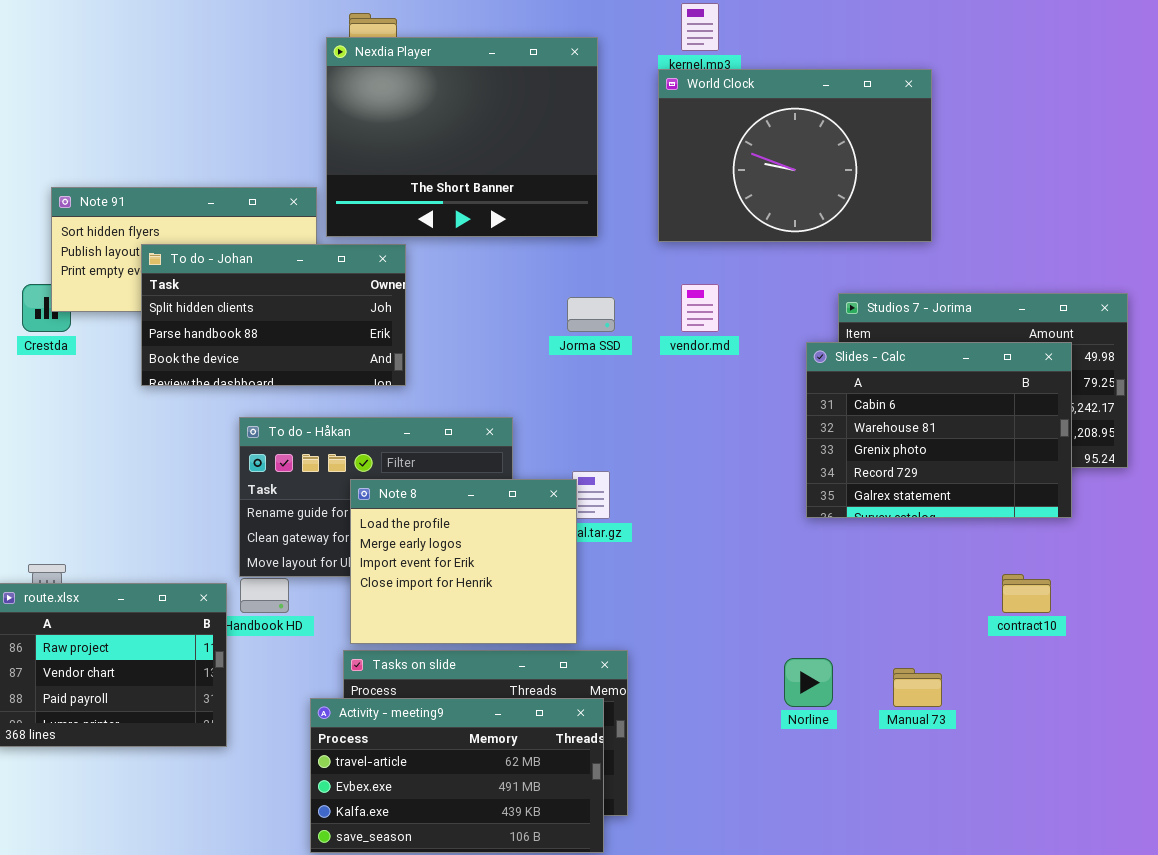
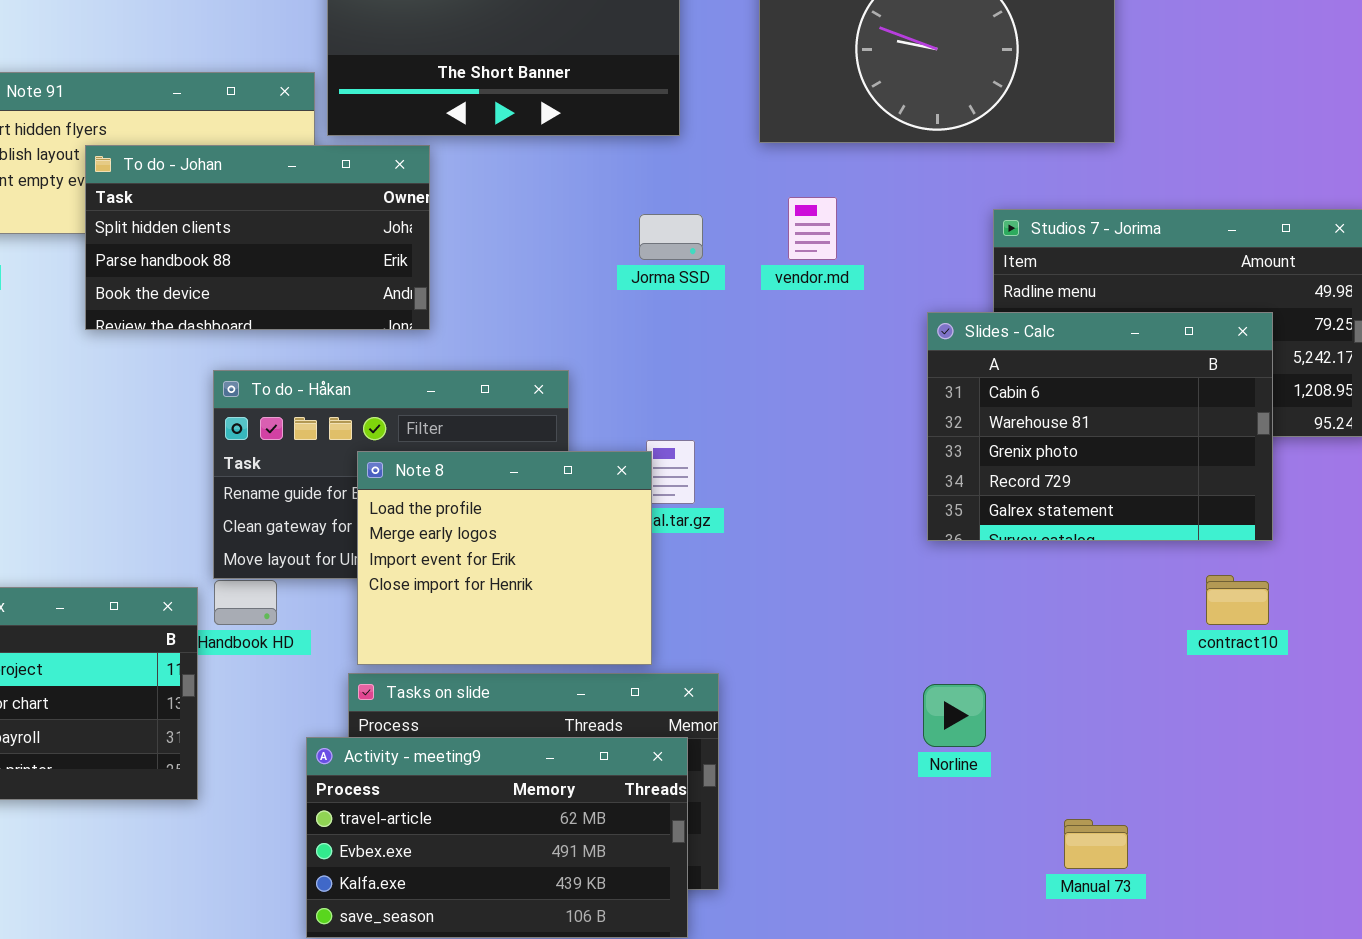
Slides - Calc: [806,342,1072,518] -> [927,312,1273,541], moved
Manual 73: [893,668,942,707] -> [1064,819,1128,869], moved

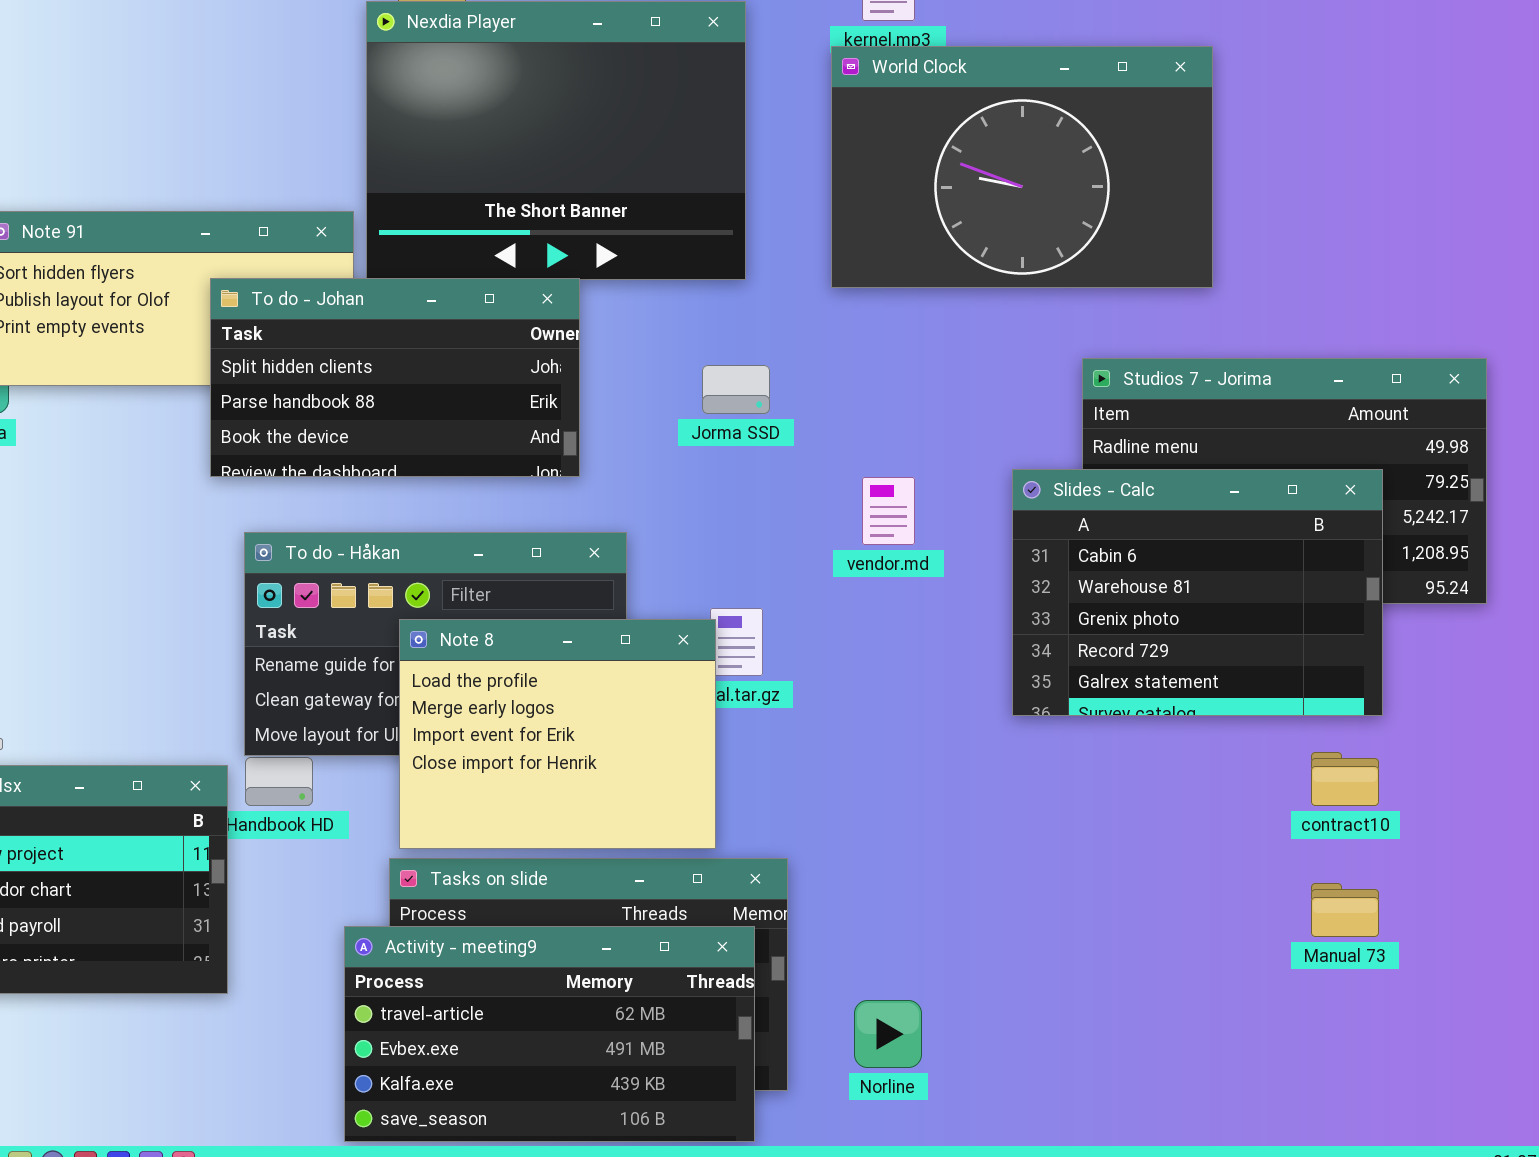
To do - Johan: [85,145,430,330] -> [210,278,580,477], moved
vendor.md: [788,197,837,260] -> [862,477,915,545], moved
Norline: [923,684,986,747] -> [854,1000,922,1068], moved
Manual 73: [1064,819,1128,869] -> [1311,883,1379,937], moved

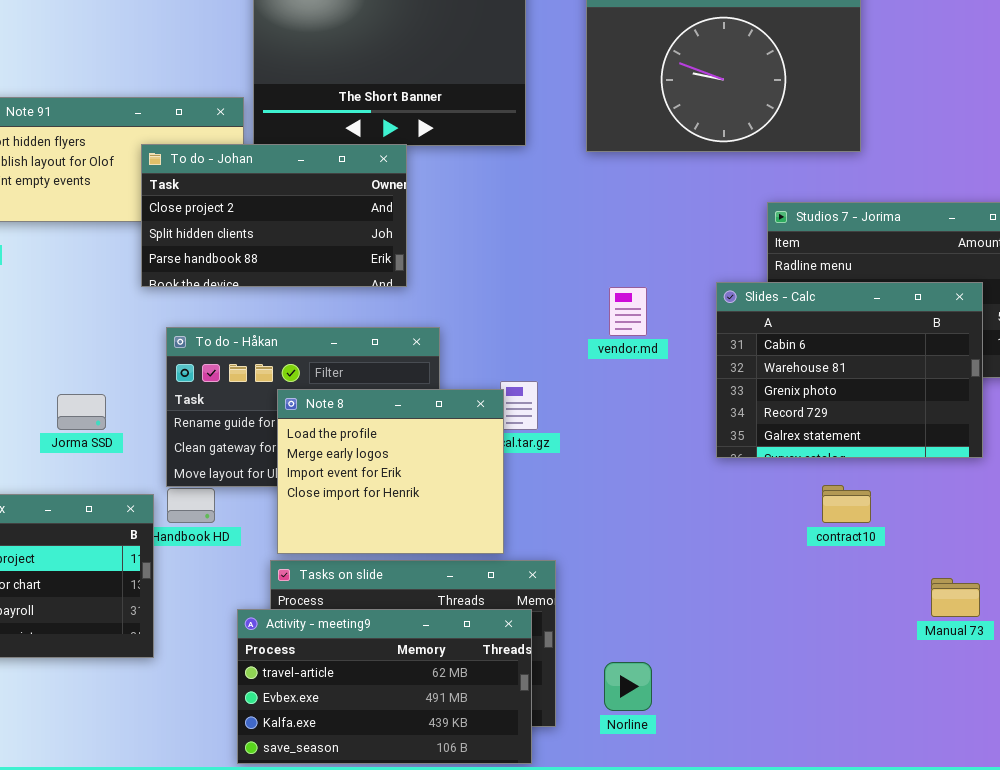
To do - Johan: [210,278,580,477] -> [141,144,407,287], scrolled up 1 row
Jorma SSD: [702,365,770,414] -> [57,394,106,430], moved
contract10: [1311,752,1379,806] -> [822,485,871,523], moved

